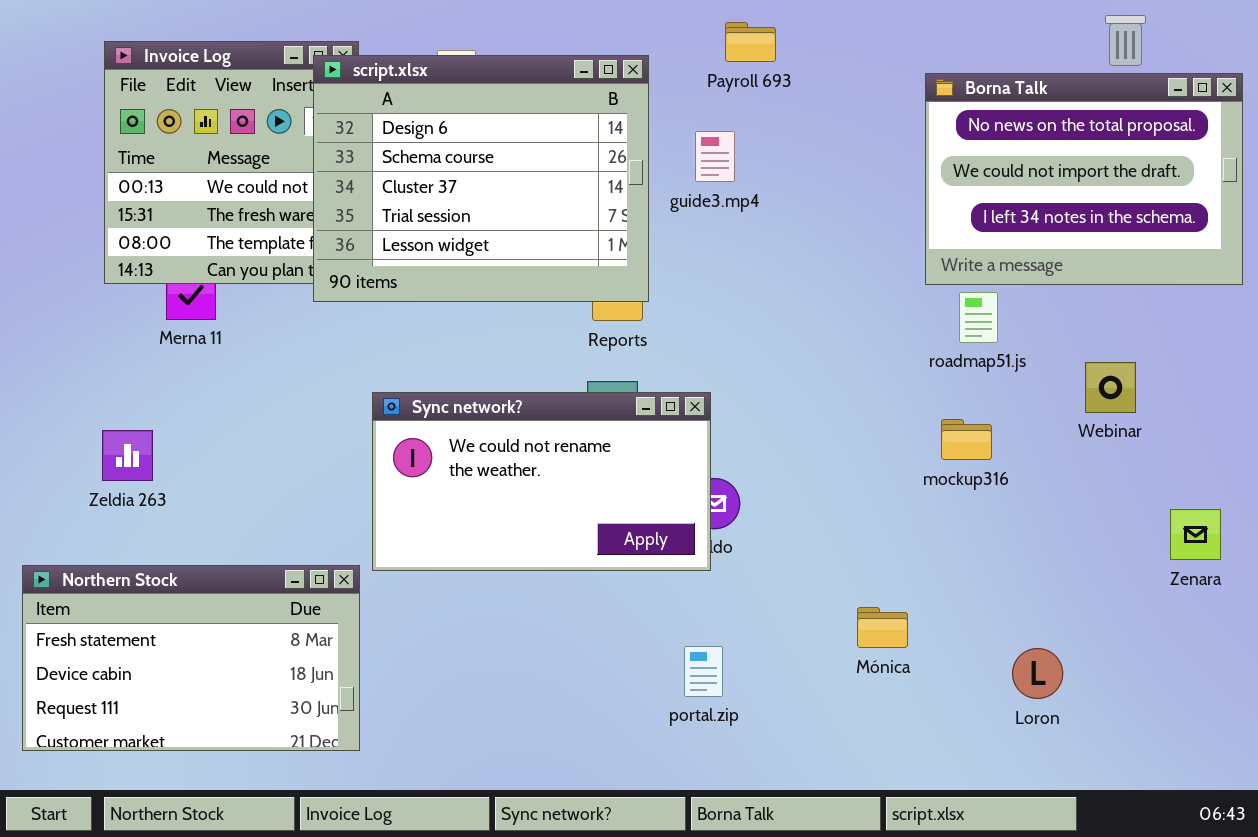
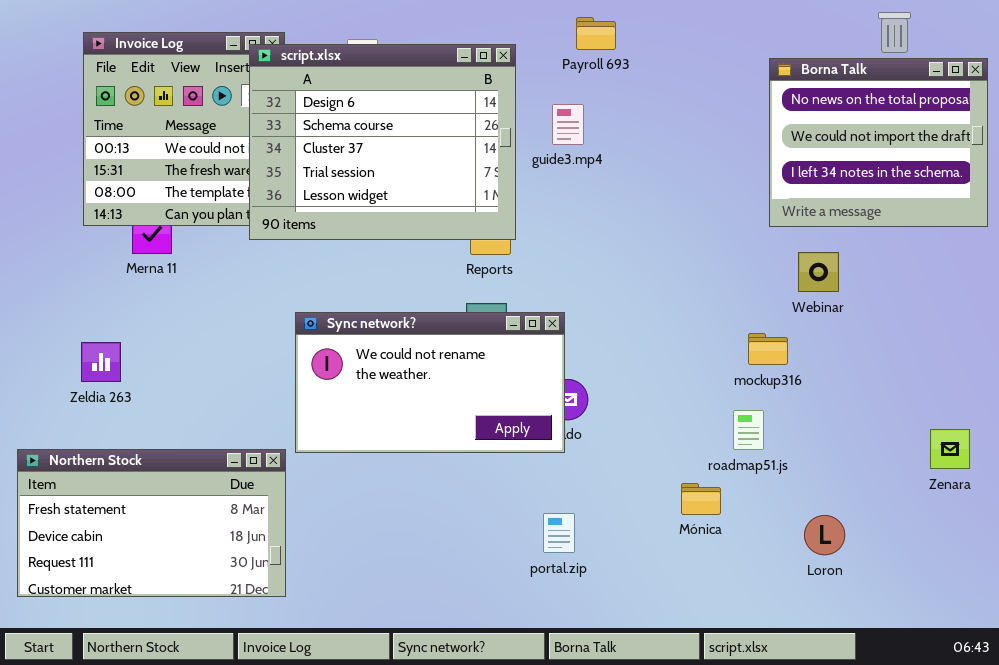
Borna Talk: [925,73,1243,285] -> [769,58,988,227], resized
roadmap51.js: [959,292,998,343] -> [733,410,764,450], moved
Webinar: [1085,362,1136,413] -> [798,252,839,292], moved
Zenara: [1170,509,1221,560] -> [930,429,970,469], moved

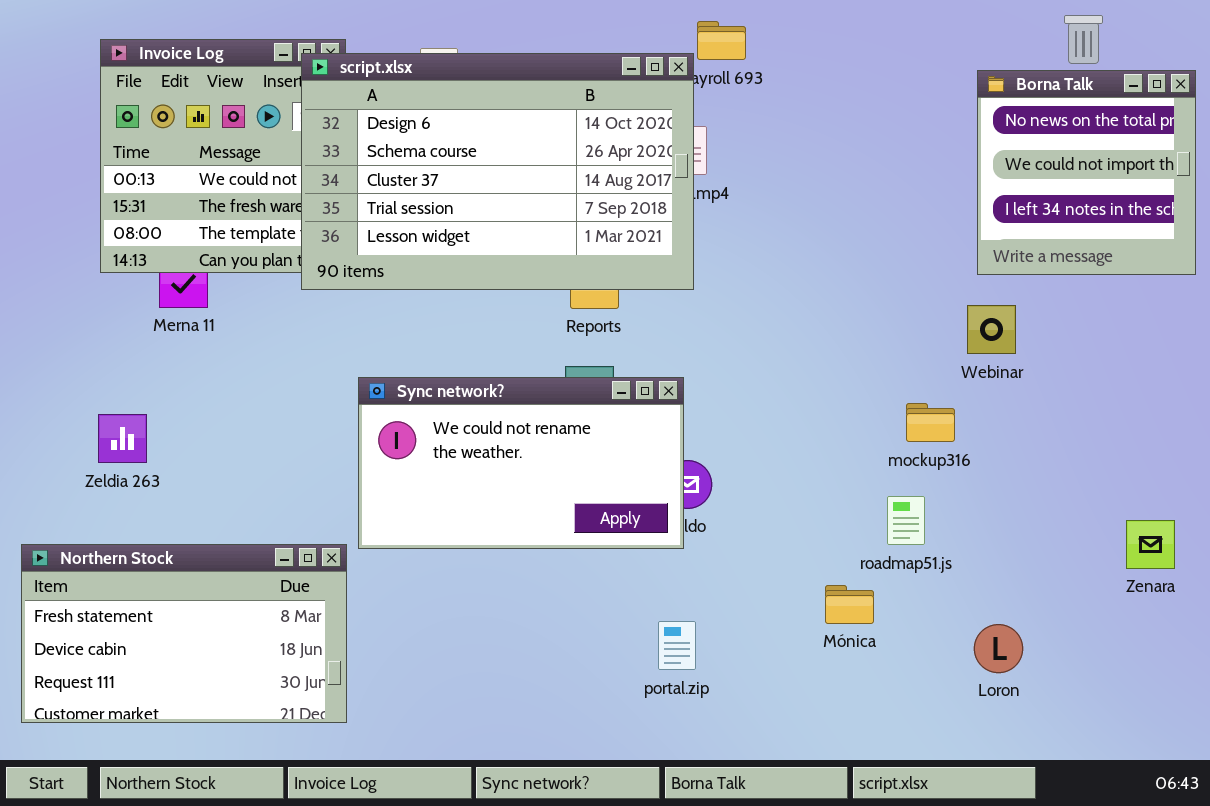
script.xlsx: [249,44,516,240] -> [301,53,694,290], resized
Borna Talk: [769,58,988,227] -> [977,70,1196,275], resized

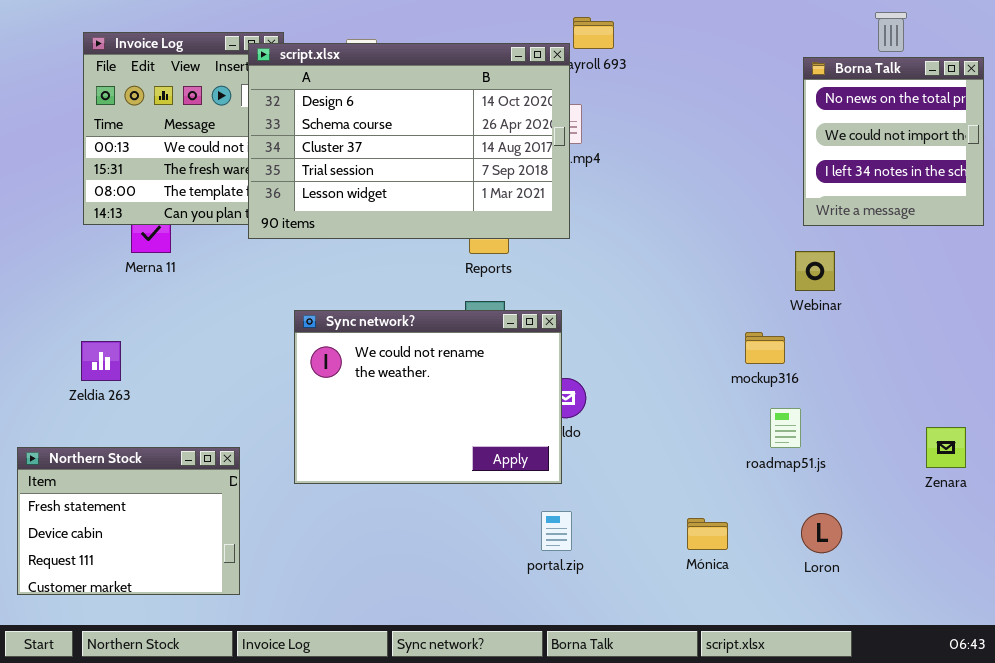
Sync network?: [358,377,684,549] -> [294,310,562,484], resized
roadmap51.js: [887,496,925,545] -> [770,408,801,448], moved
Northern Stock: [21,544,347,723] -> [17,447,240,595], resized
Mónica: [825,585,874,624] -> [687,518,728,550], moved

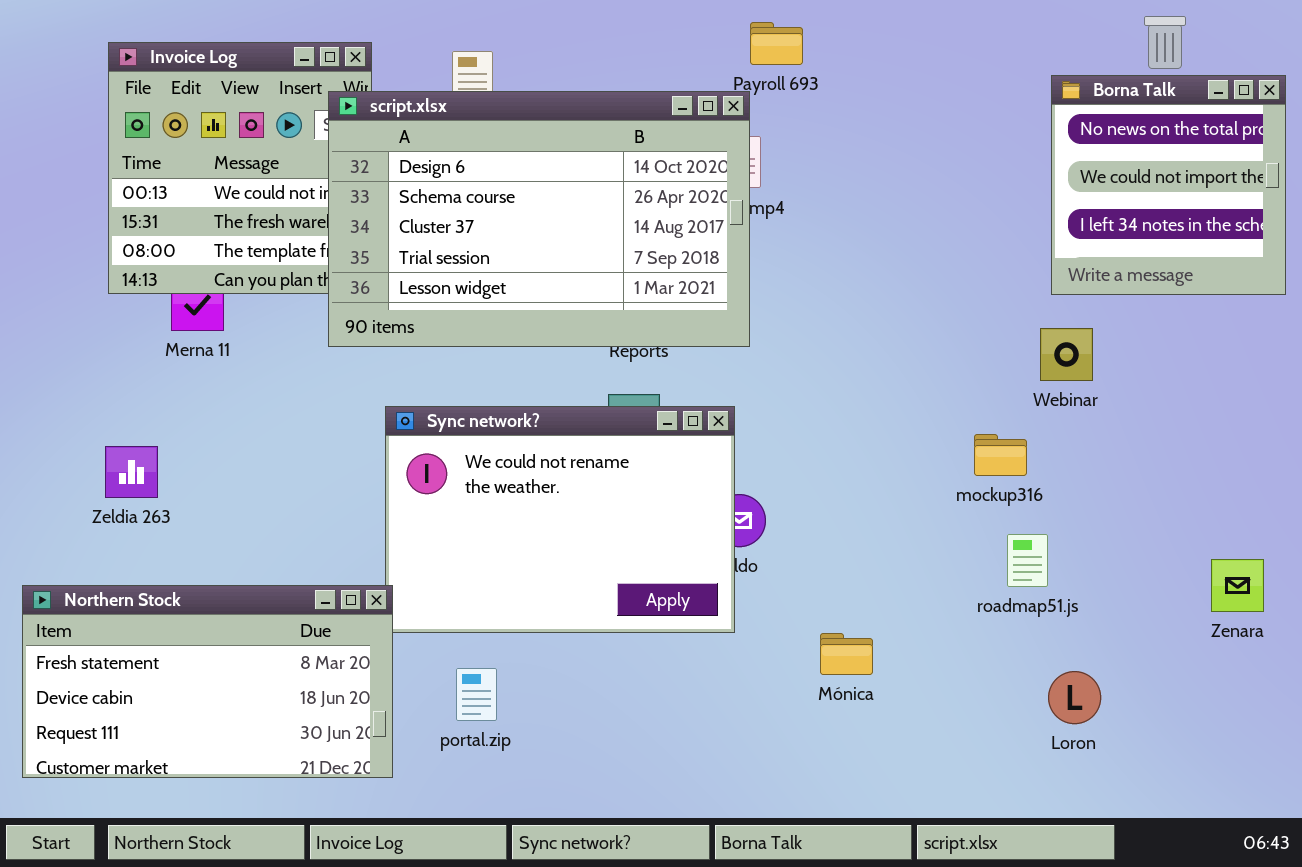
script.xlsx: [248,43,570,239] -> [328,91,750,347], moved
Northern Stock: [17,447,240,595] -> [22,585,393,778], resized
portal.zip: [541,511,572,551] -> [456,668,497,721], moved
Mónica: [687,518,728,550] -> [820,633,873,675], moved

